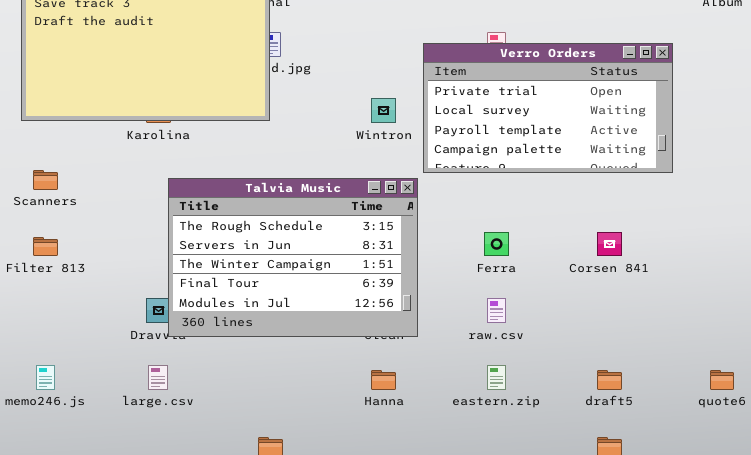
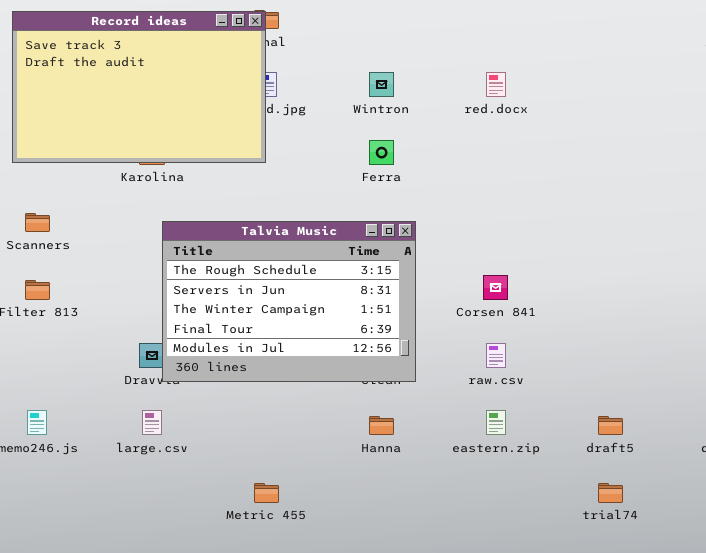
Verro Orders: [423,43,673,173] -> none, closed
Wintron: [371,98,396,123] -> [369,72,394,97], moved
Ferra: [484,232,509,256] -> [369,140,394,165], moved
Corsen 841: [597,232,622,256] -> [483,275,508,300], moved

